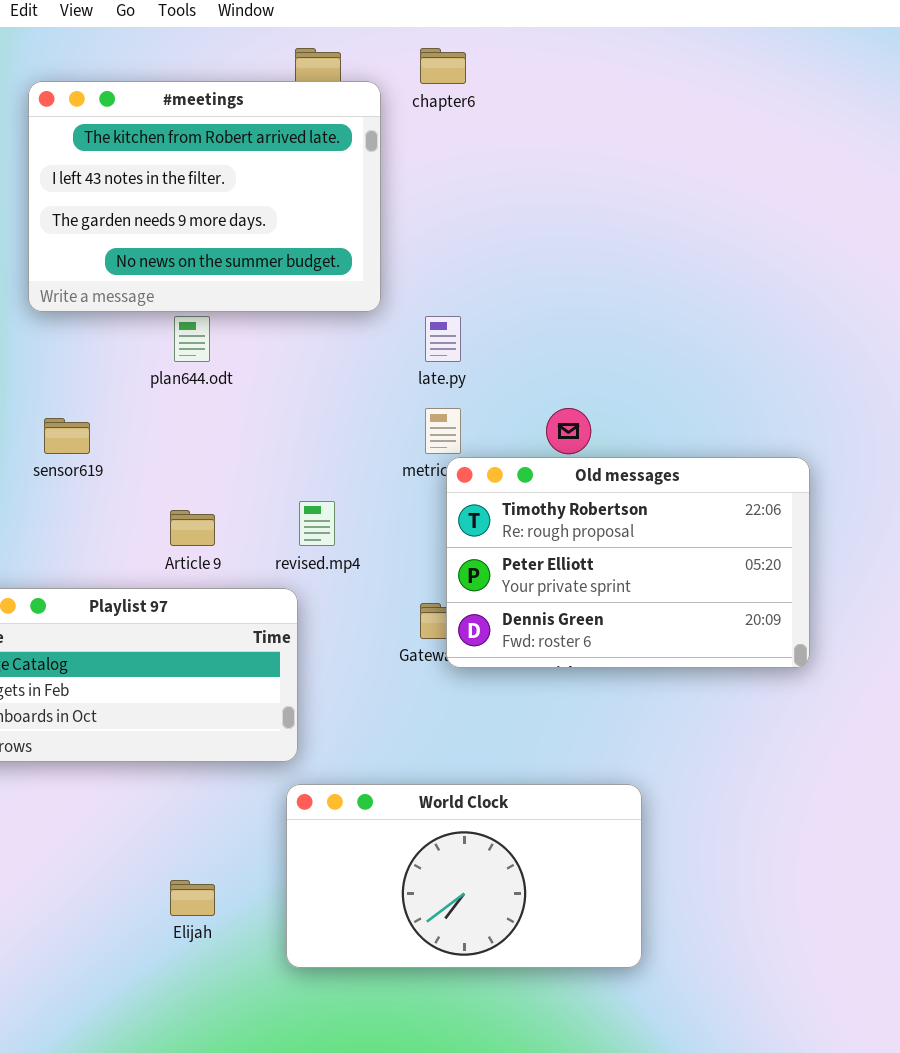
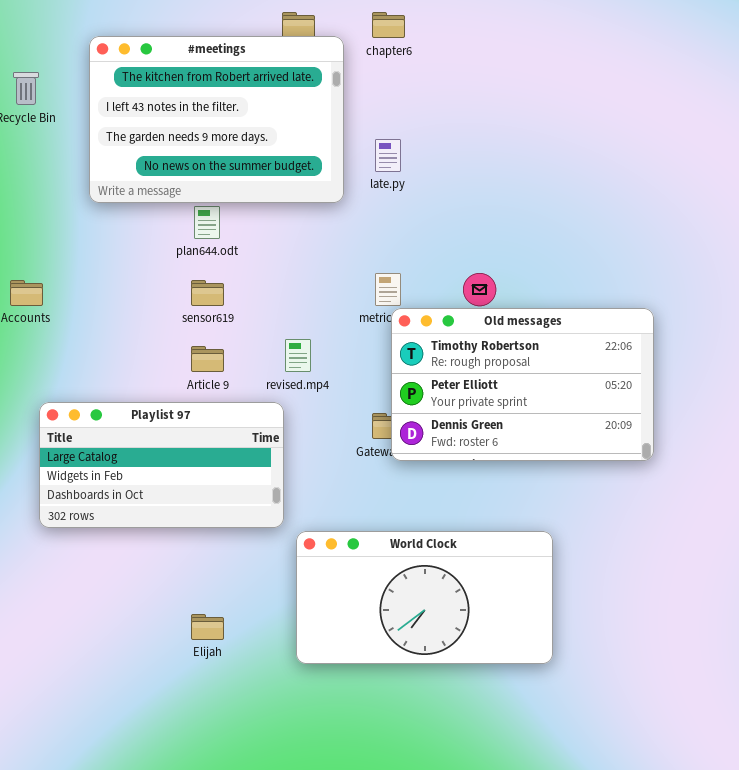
late.py: [425,316,461,362] -> [375,139,401,172], moved
sensor619: [44,418,90,454] -> [191,280,224,306], moved
World Clock: [286,784,642,968] -> [296,531,553,664], moved

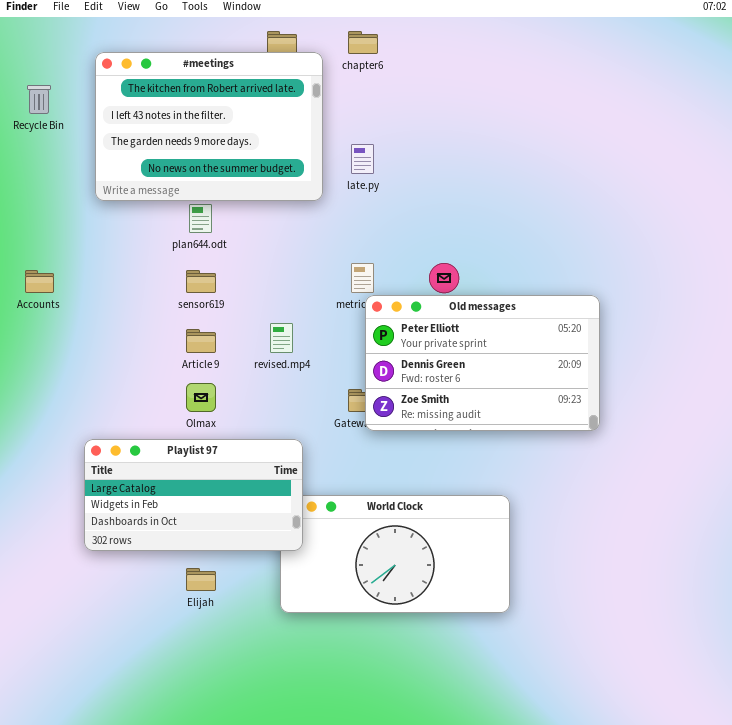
Old messages: [391,308,654,461] -> [365,295,600,431], scrolled down 1 row
Playlist 97: [39,402,284,528] -> [84,439,303,551], moved

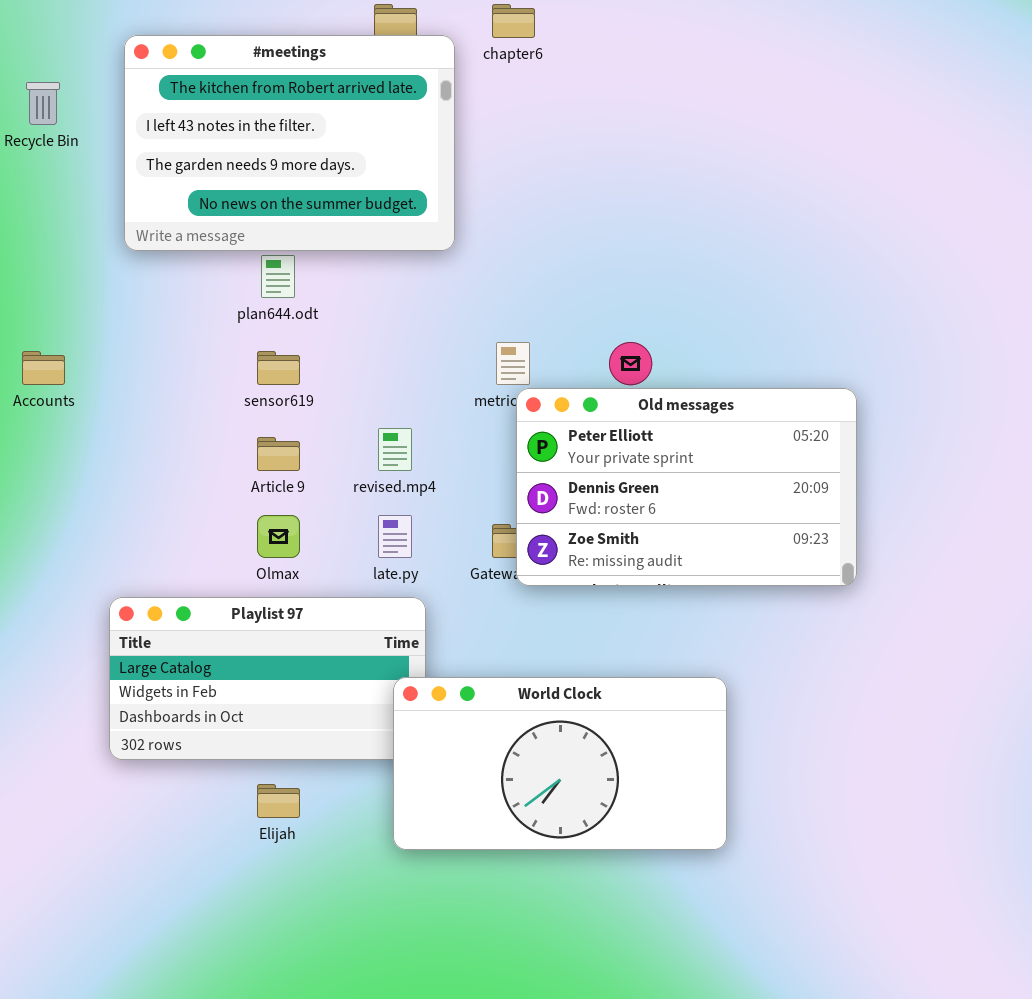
late.py: [351,144,374,174] -> [378,515,412,558], moved
World Clock: [280,495,510,613] -> [393,677,727,850], raised

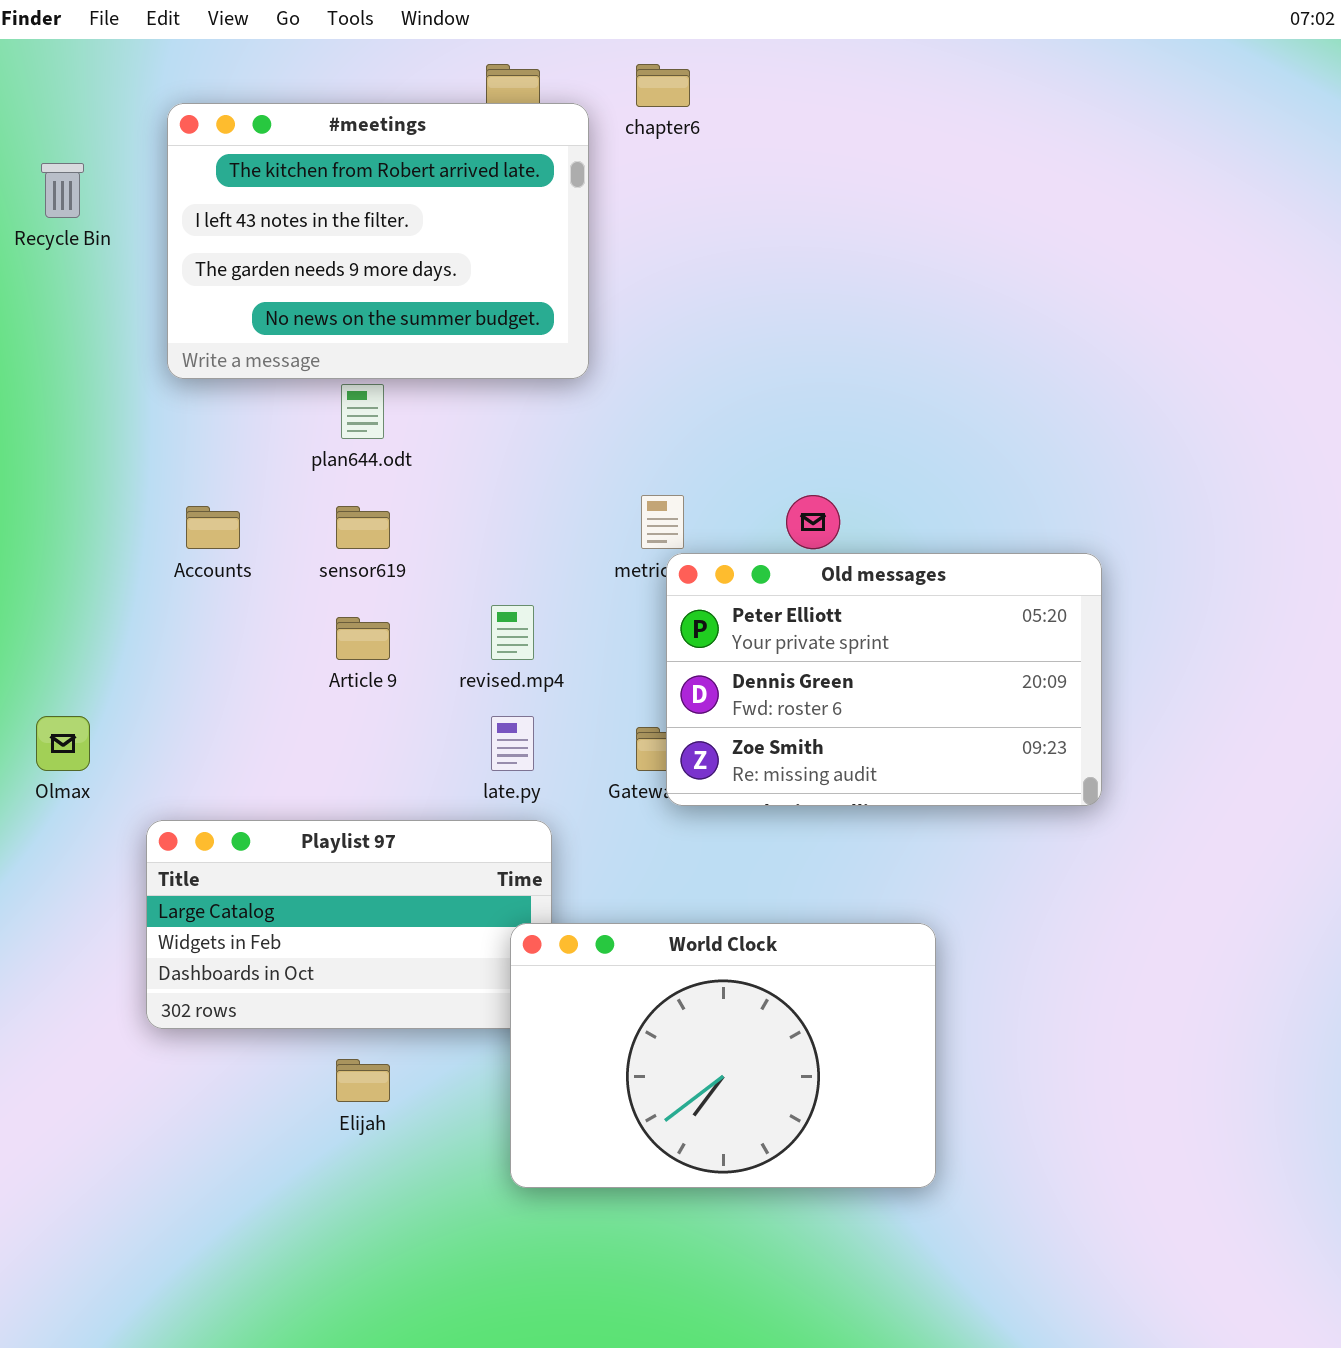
Accounts: [22,351,65,385] -> [186,506,240,549], moved
Olmax: [257,515,300,558] -> [36,716,90,771], moved
World Clock: [393,677,727,850] -> [510,923,936,1188], resized

